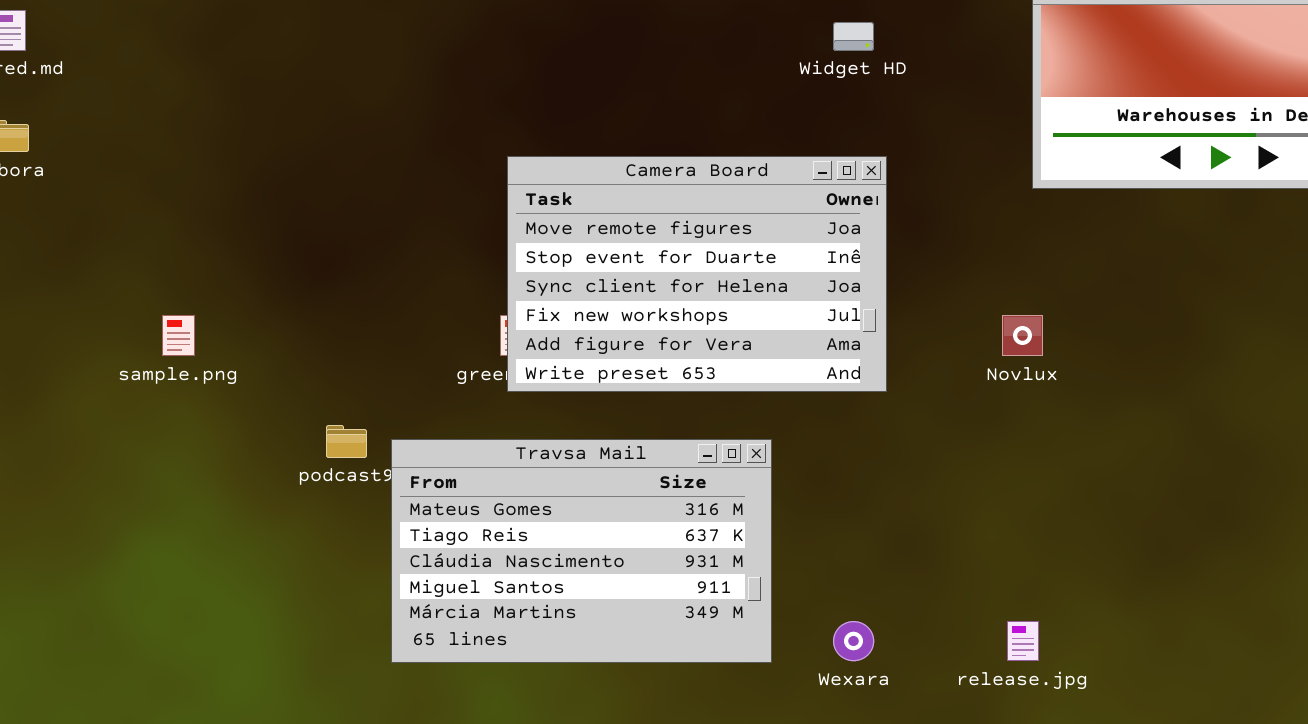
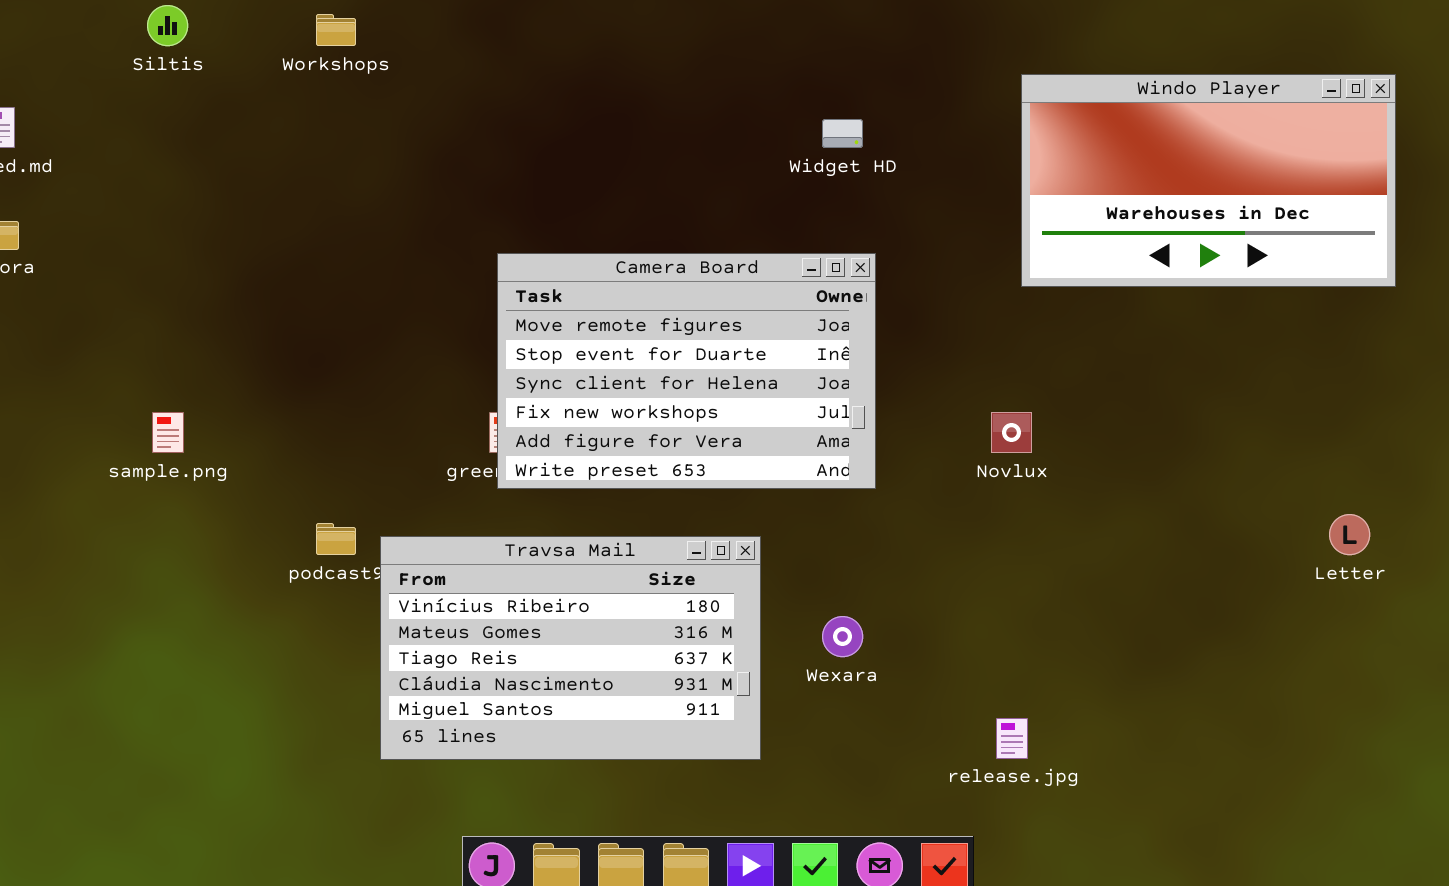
Travsa Mail: [391,439,772,663] -> [380,536,761,760], scrolled up 1 row
Wexara: [833,621,874,661] -> [822,616,863,657], moved

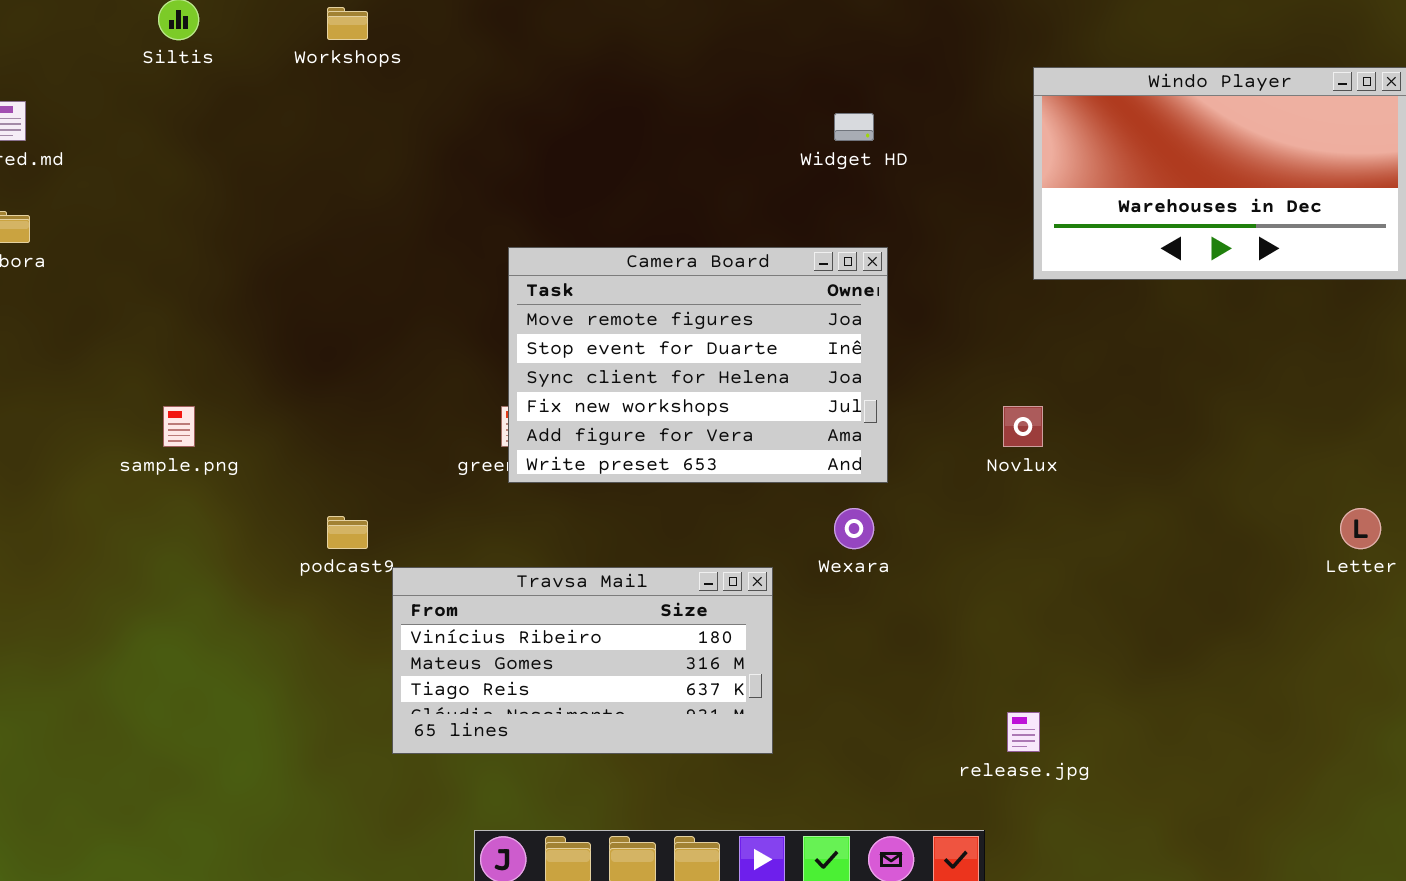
Travsa Mail: [380,536,761,760] -> [392,567,773,754], resized
Wexara: [822,616,863,657] -> [834,508,874,549], moved

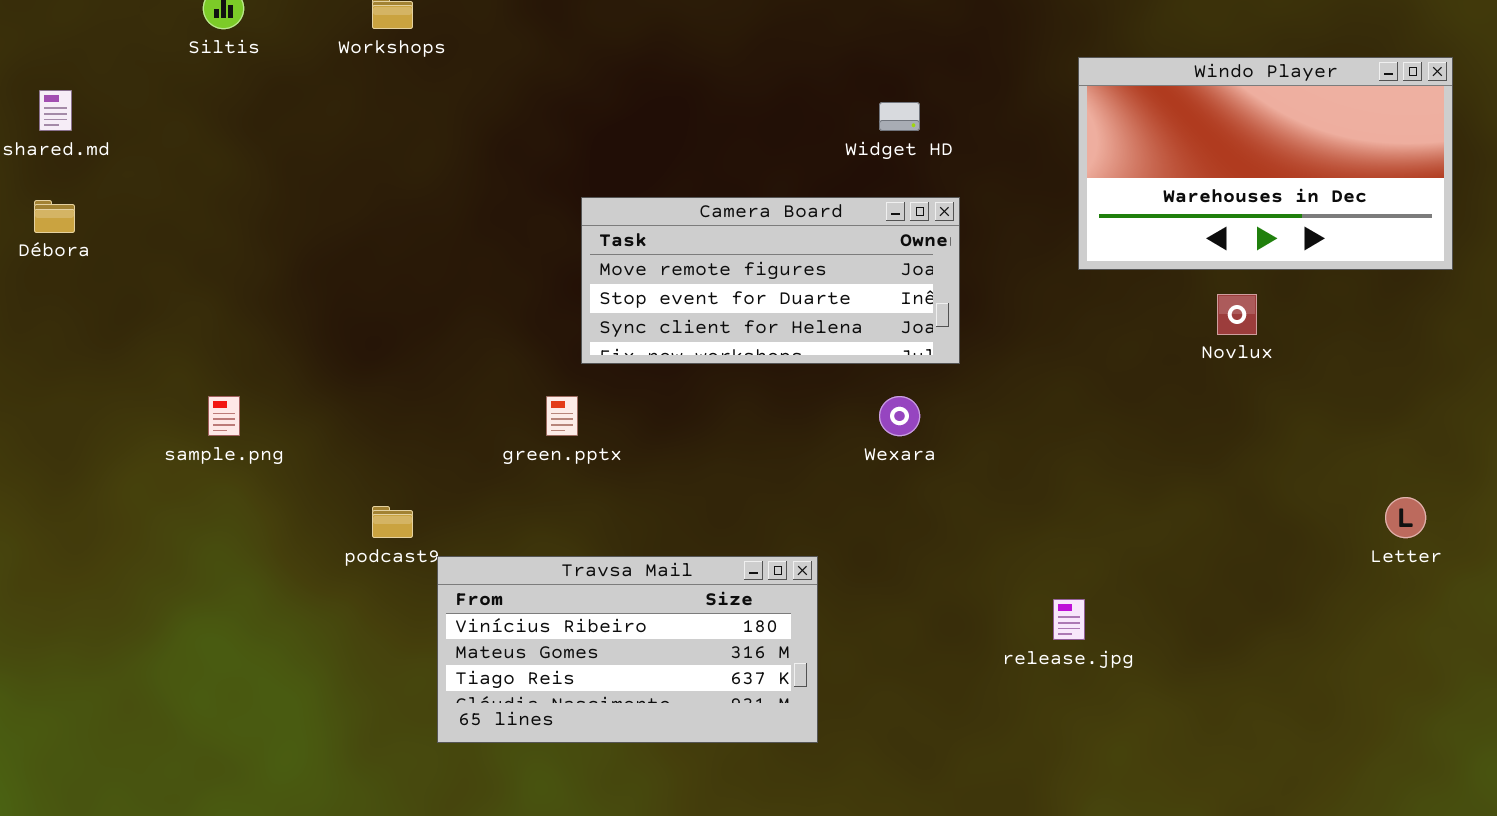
Camera Board: [508,247,888,483] -> [581,197,960,364], moved, resized
Novlux: [1003,406,1043,447] -> [1217,294,1257,335], moved
Wexara: [834,508,874,549] -> [879,396,920,436], moved
release.jpg: [1007,712,1040,752] -> [1053,599,1085,640], moved

